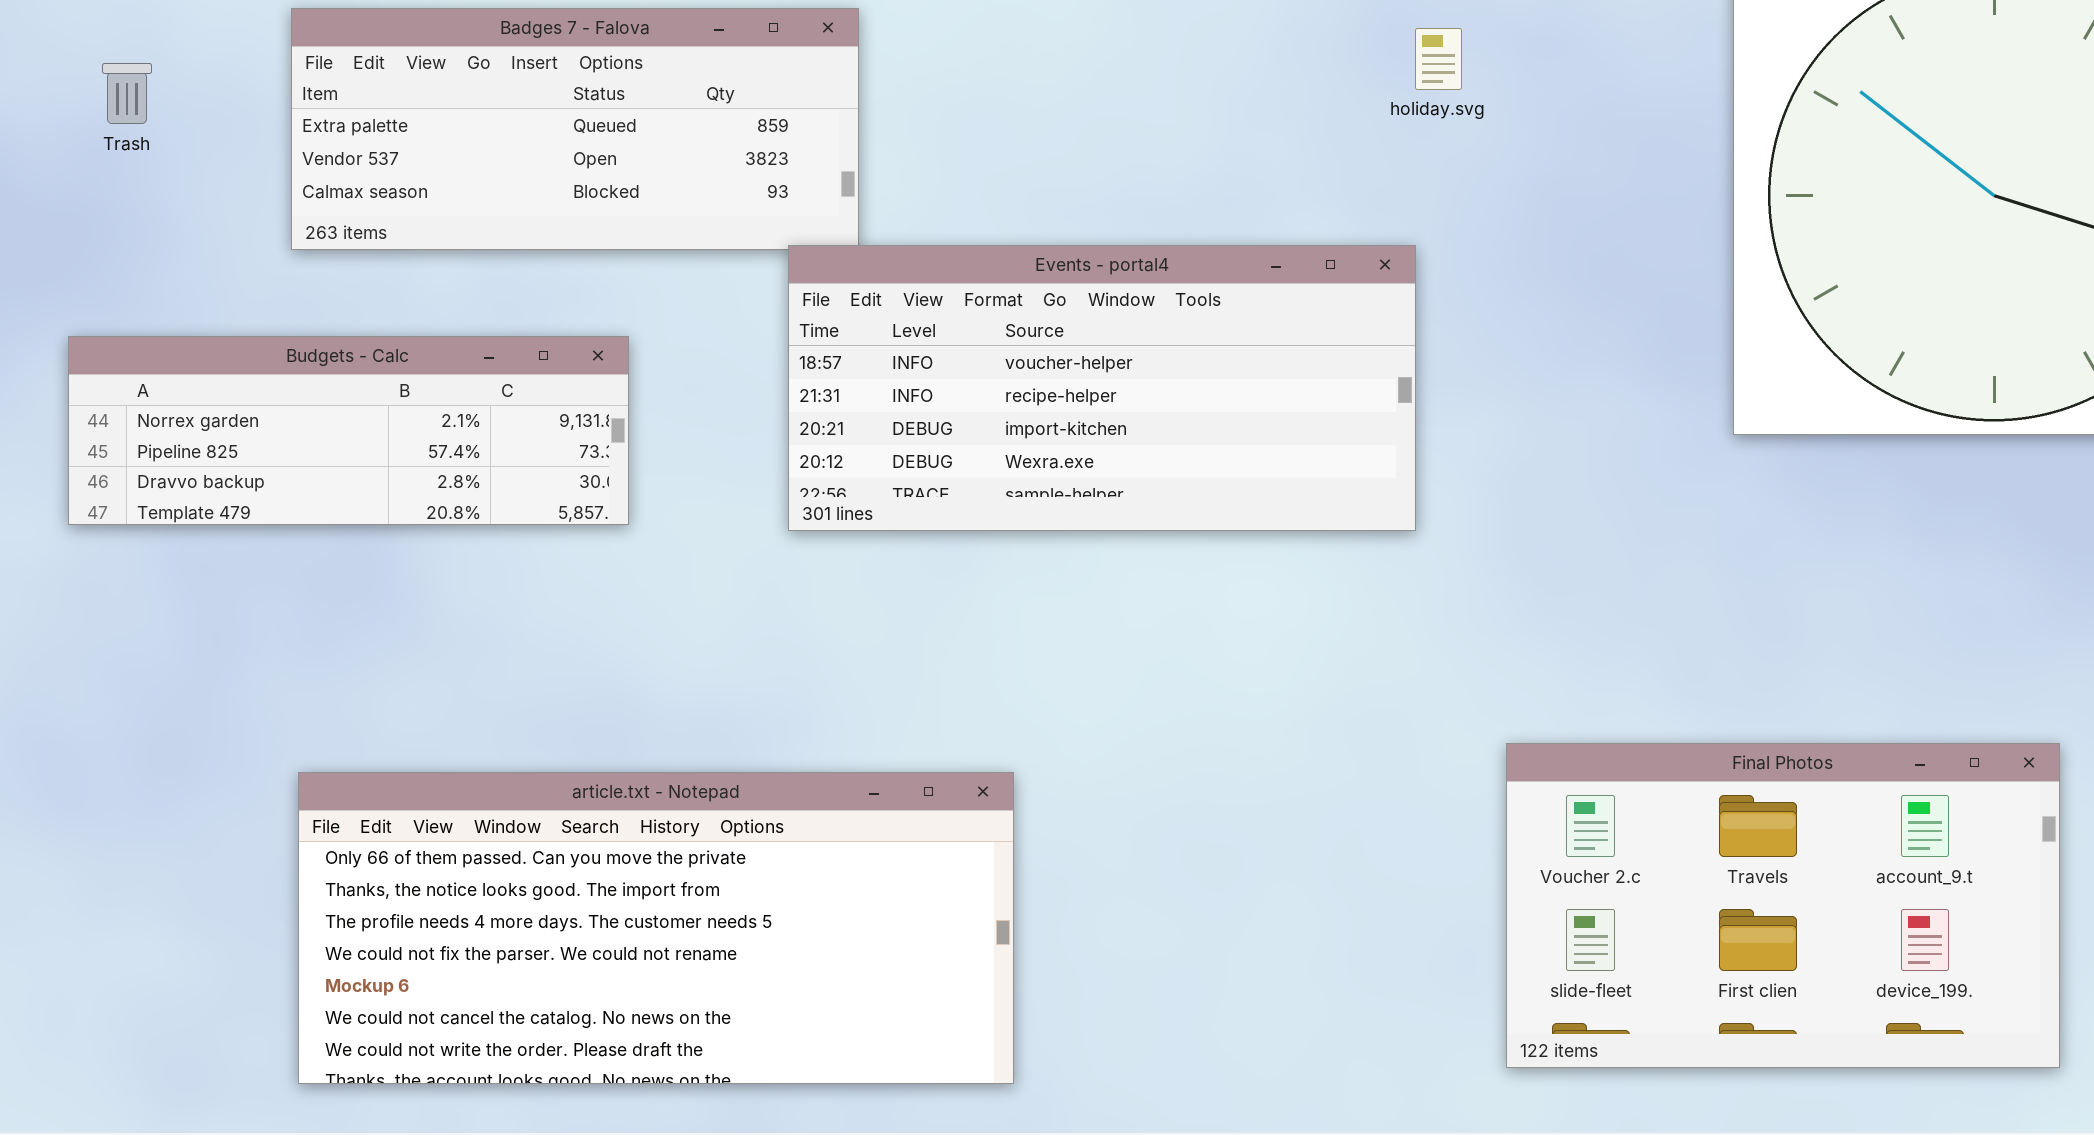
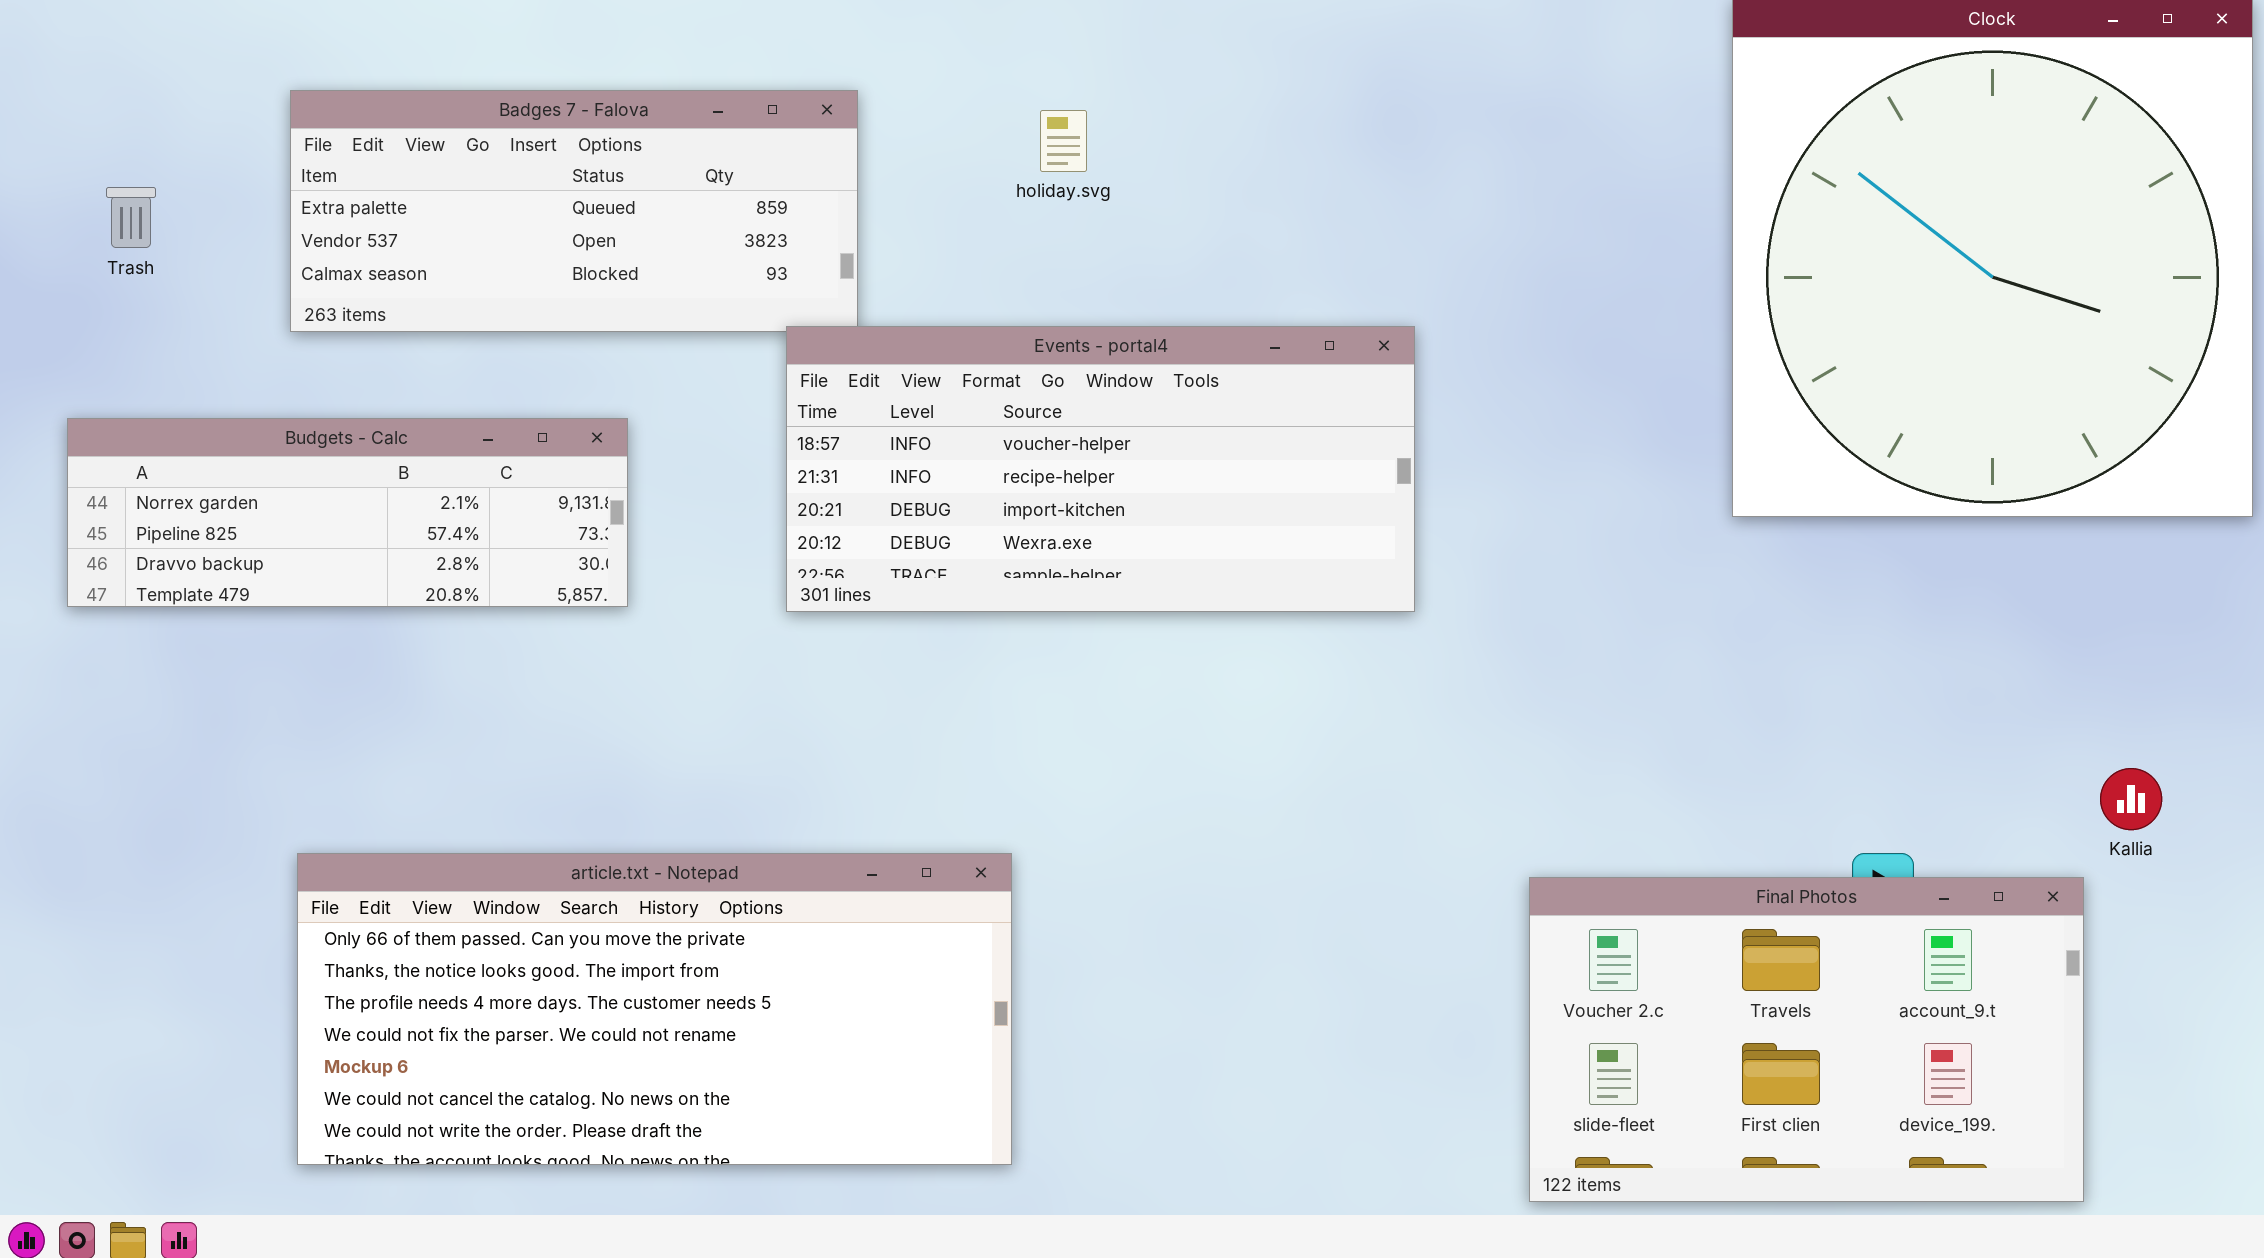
holiday.svg: [1415,28,1462,90] -> [1040,110,1087,172], moved
Trash: [102,63,152,124] -> [106,187,156,248], moved
Final Photos: [1506,743,2060,1068] -> [1529,877,2084,1202], moved

